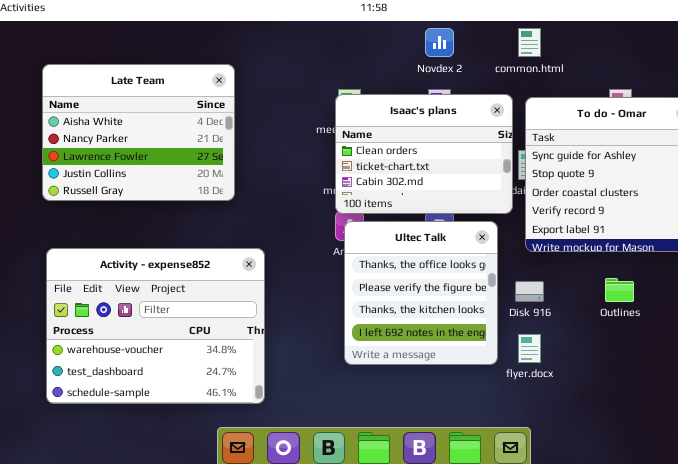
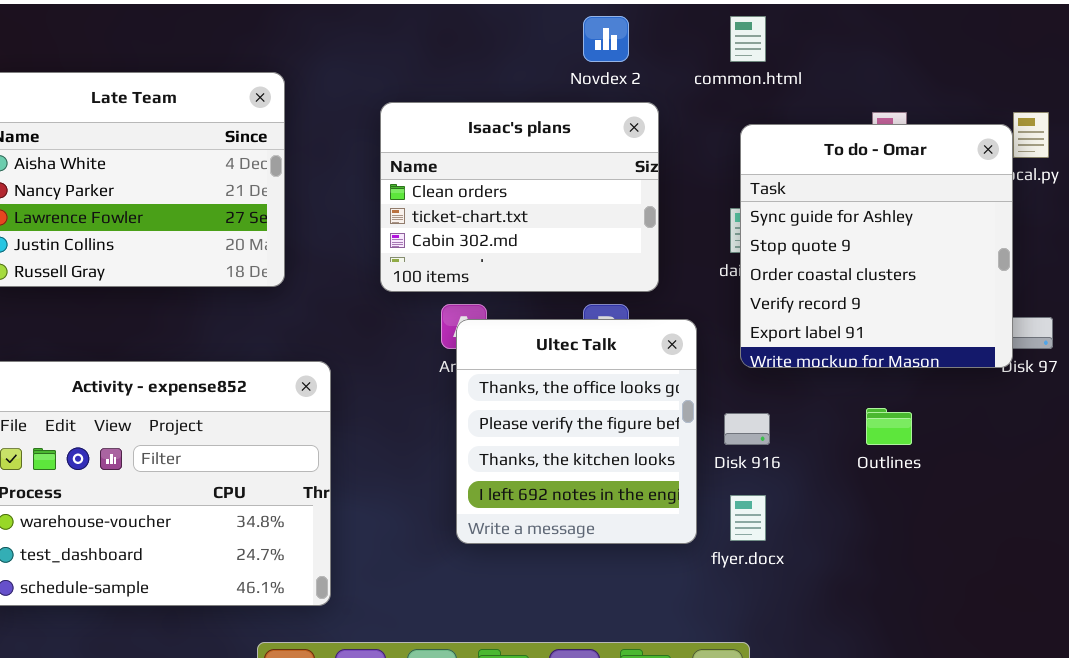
Isaac's plans: [335,94,513,214] -> [380,102,659,292], moved

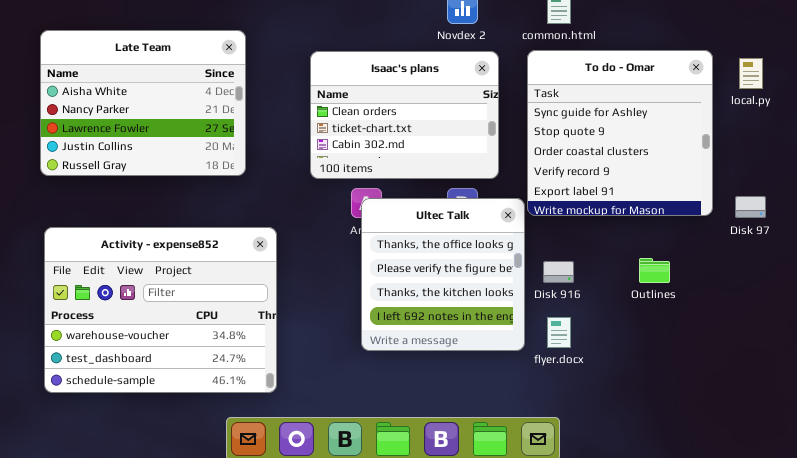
To do - Omar: [740,124,1013,368] -> [527,50,713,216], moved

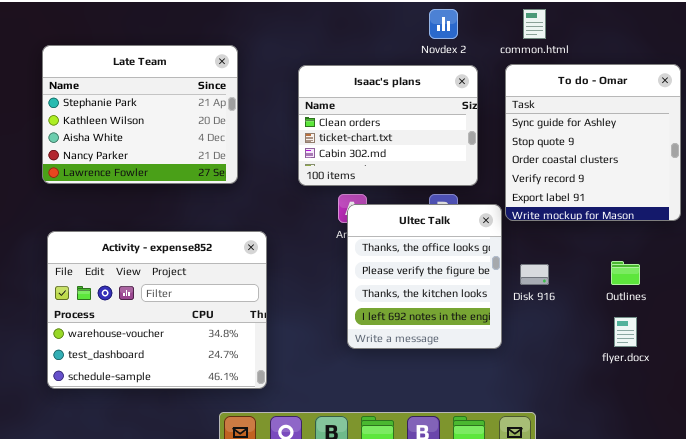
Late Team: [40,30,246,176] -> [42,45,238,184], scrolled up 2 rows
flyer.docx: [547,317,571,348] -> [614,317,637,347], moved

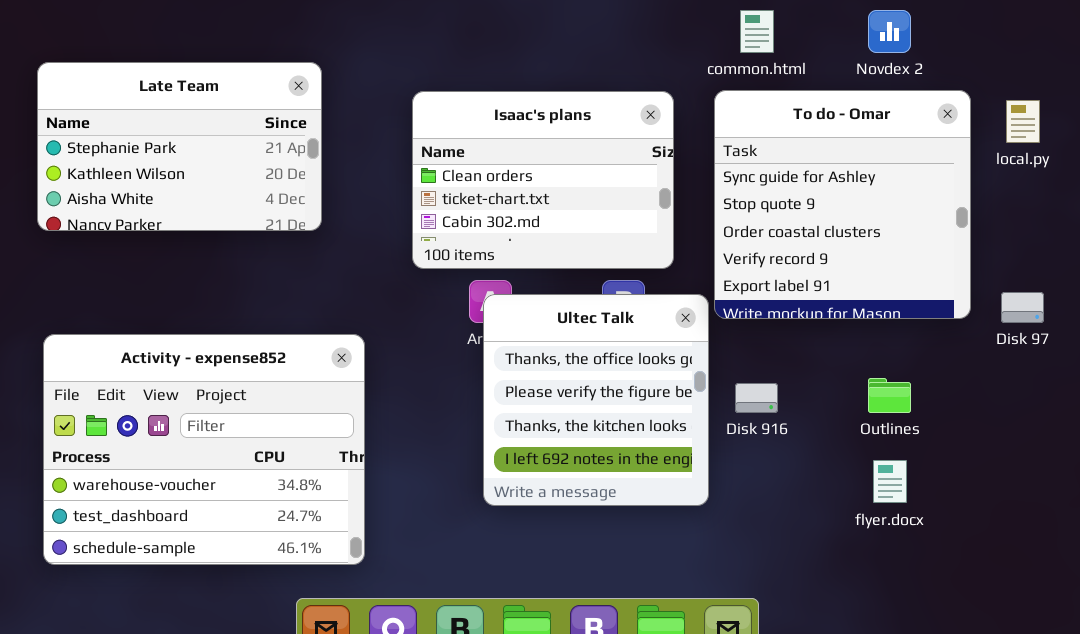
Novdex 2: [429,9,458,39] -> [868,10,911,53], moved
Late Team: [42,45,238,184] -> [37,62,322,231], resized

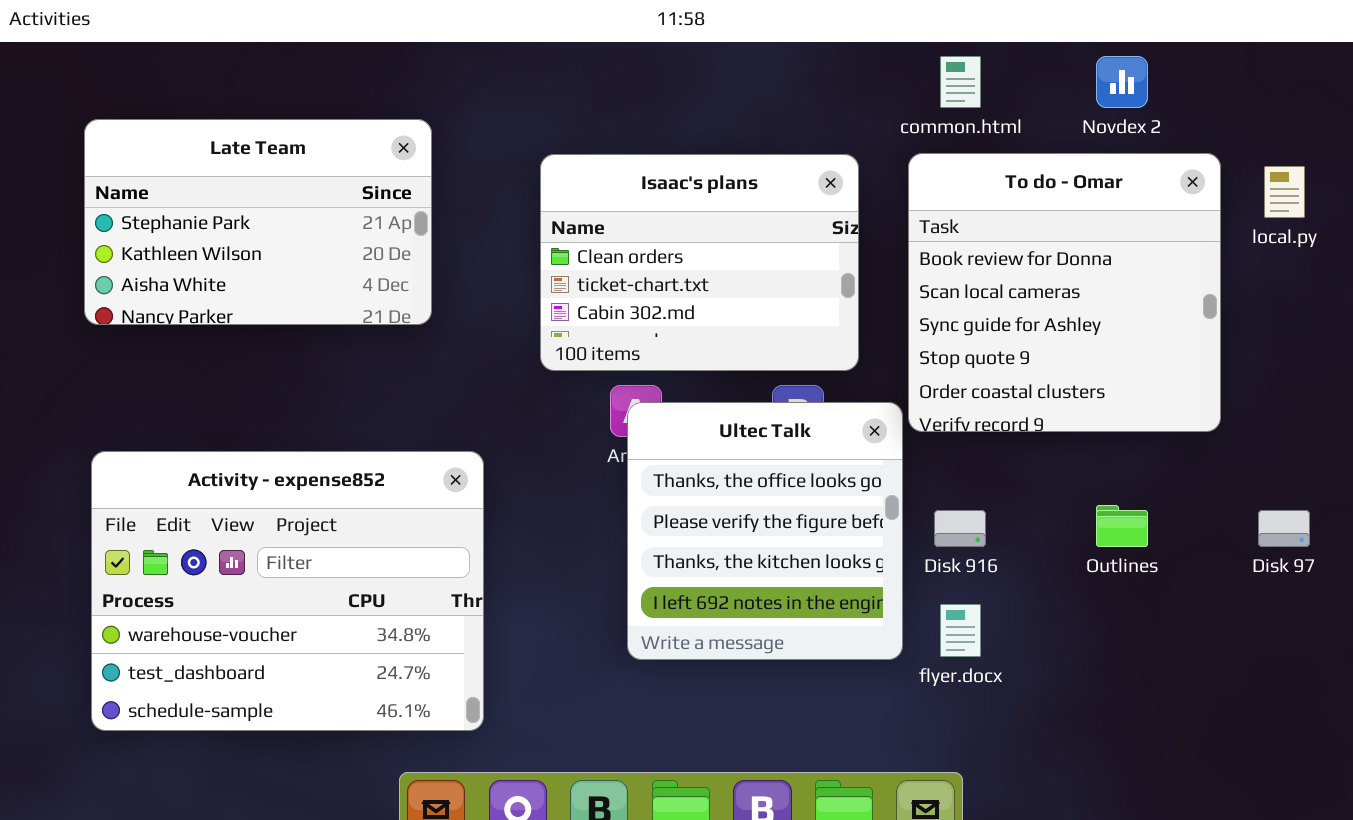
To do - Omar: [714,90,971,319] -> [908,153,1221,432], scrolled up 2 rows
Disk 97: [1001,292,1044,323] -> [1258,510,1310,547], moved
flyer.docx: [873,460,907,503] -> [940,604,981,657], moved

